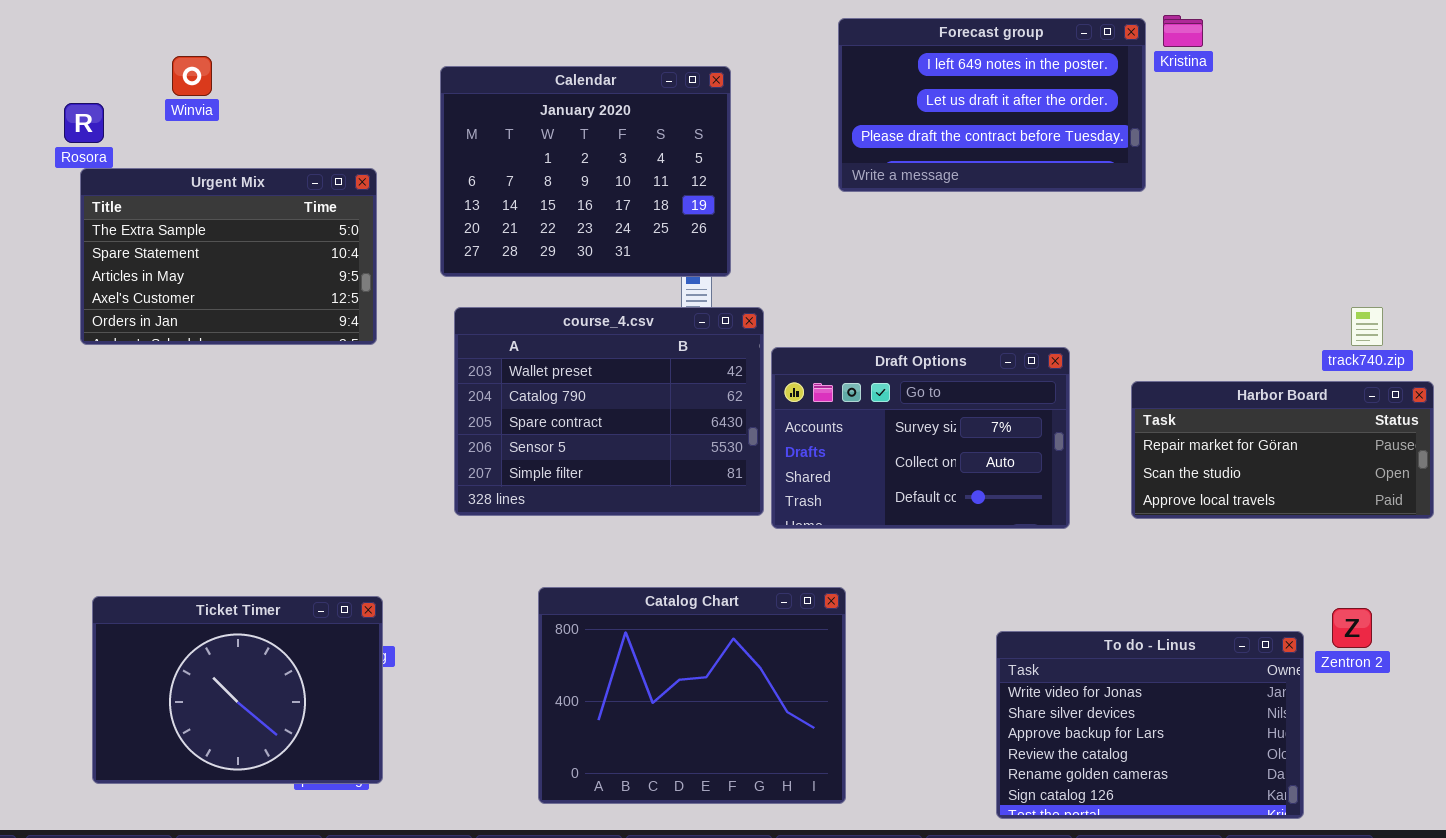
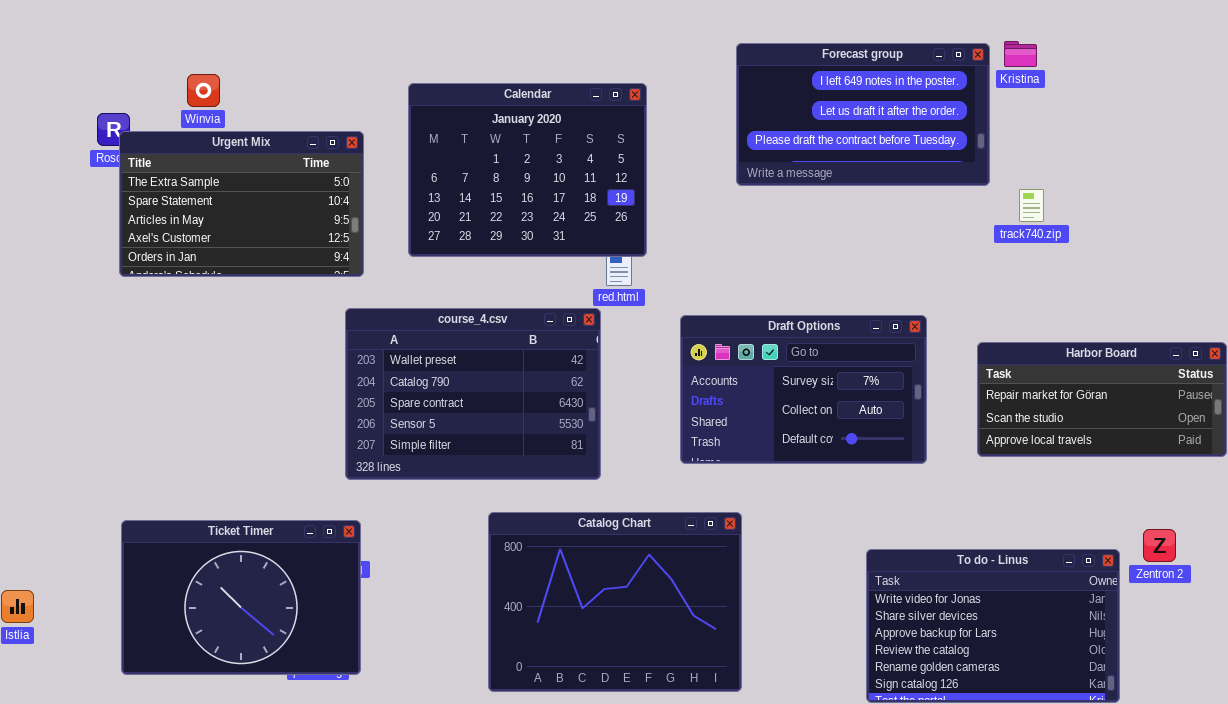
Urgent Mix: [80,168,377,345] -> [119,131,364,277], moved
course_4.csv: [454,307,764,516] -> [345,308,601,480], moved
track740.zip: [1351,307,1383,346] -> [1019,189,1044,222], moved

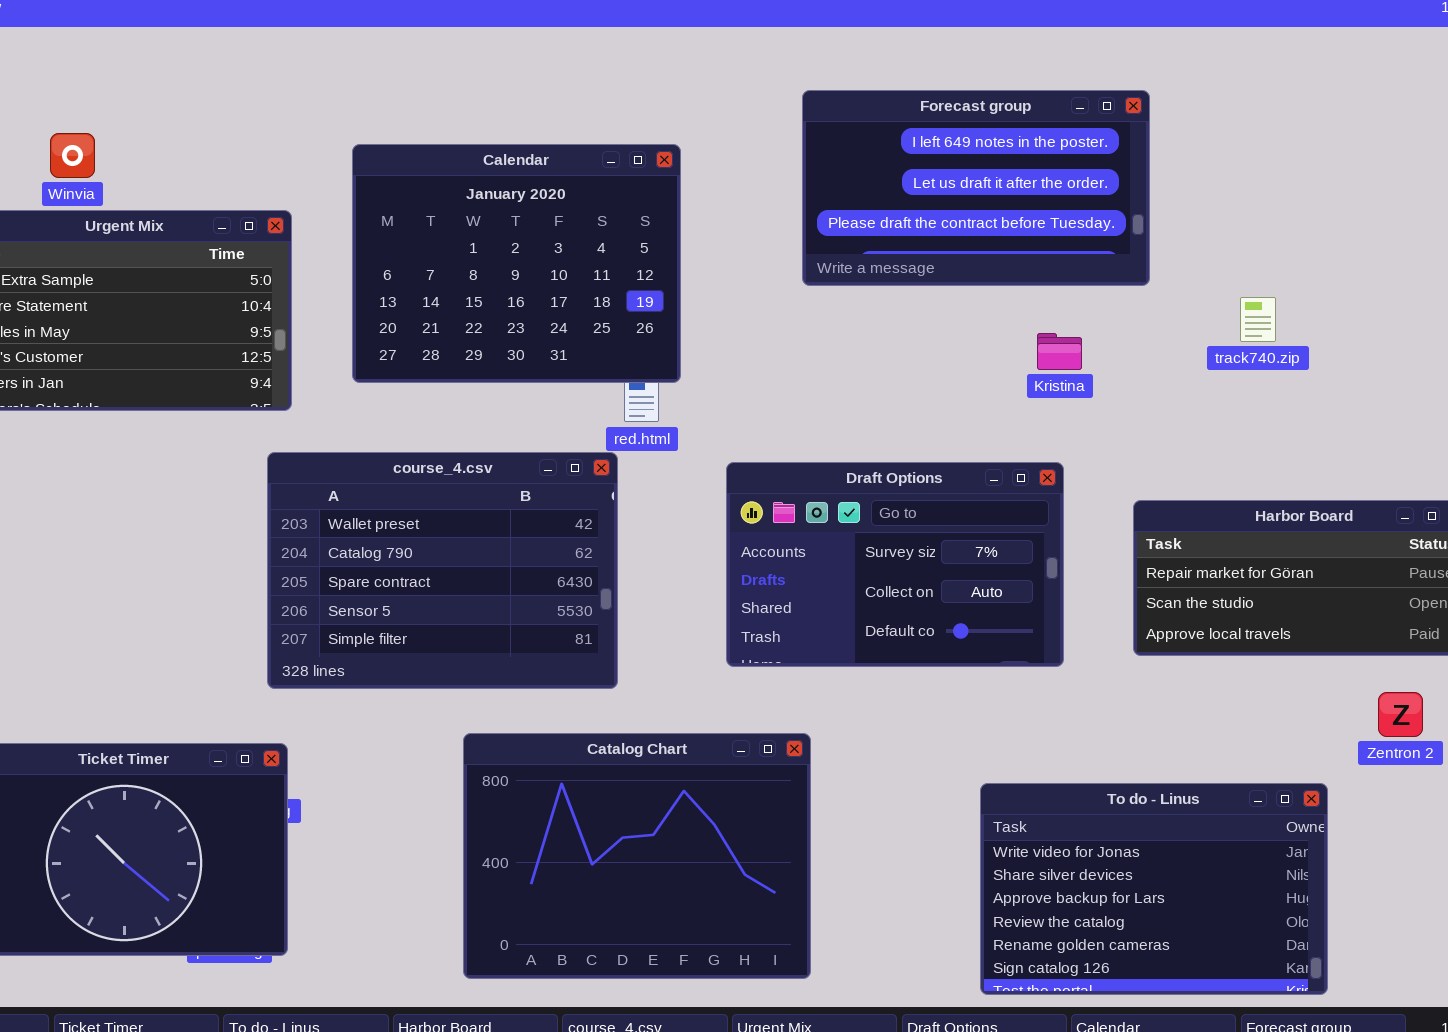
Kristina: [1004,41,1037,67] -> [1037,333,1082,370], moved
track740.zip: [1019,189,1044,222] -> [1240,297,1276,342], moved
Zentron 2: [1143,529,1176,562] -> [1378,692,1423,737], moved

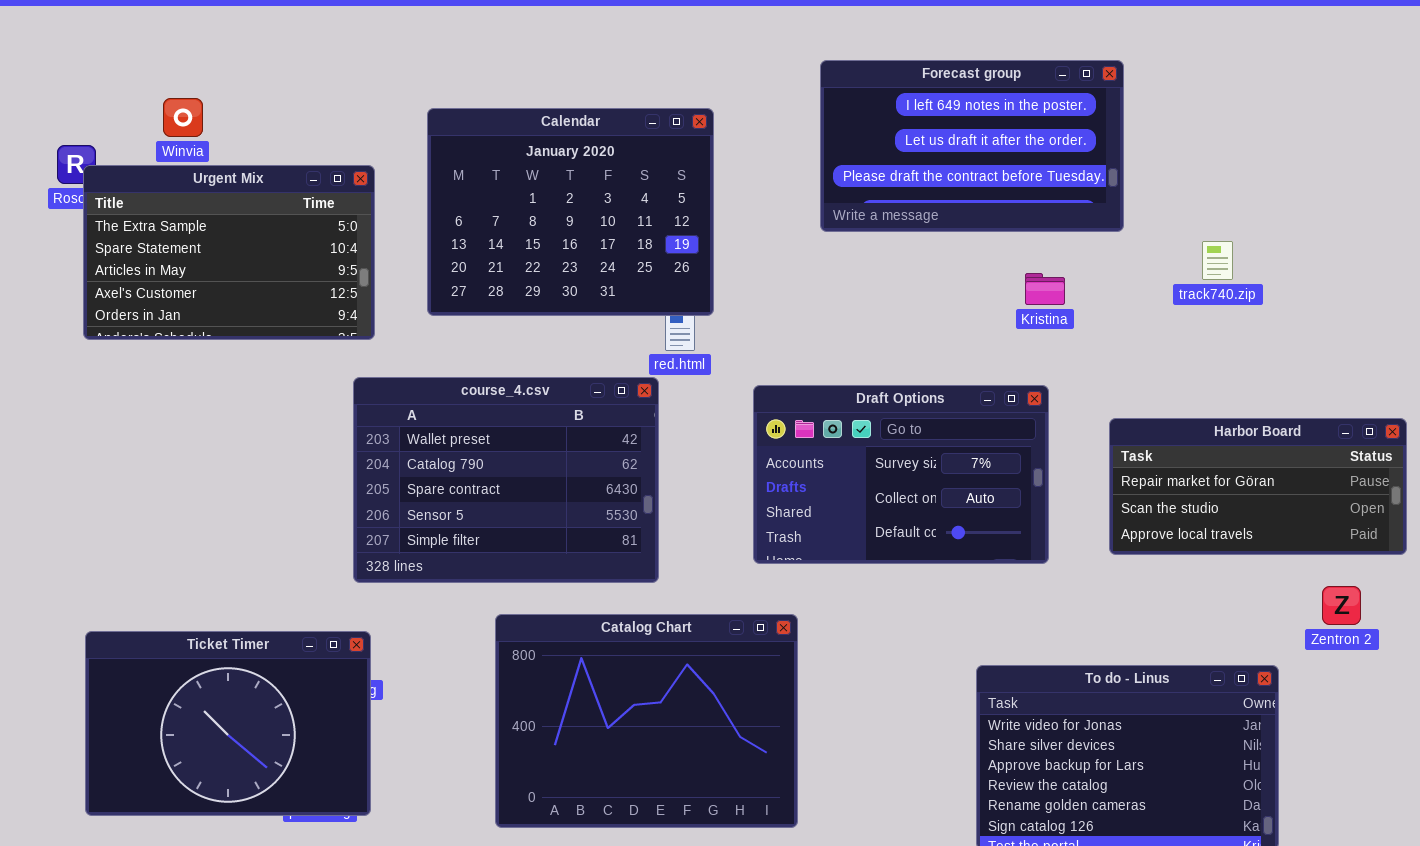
Catalog Chart: [463,733,811,979] -> [495,614,798,828], moved

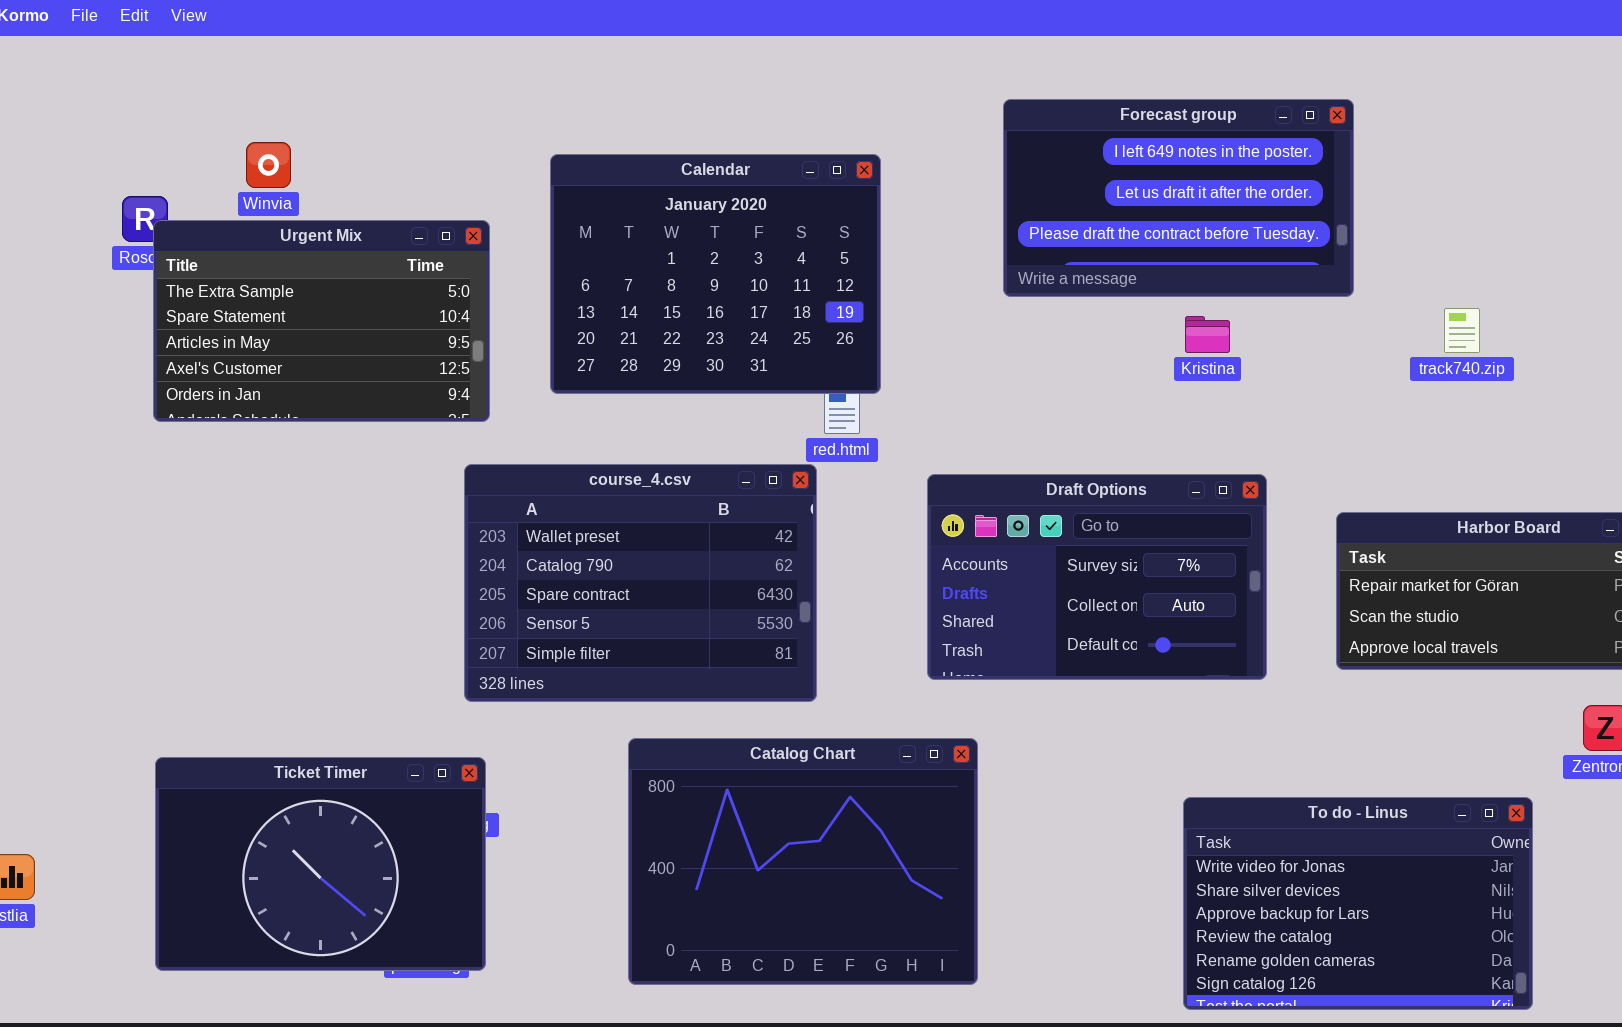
Kristina: [1025,273,1065,305] -> [1185,316,1230,353], moved

